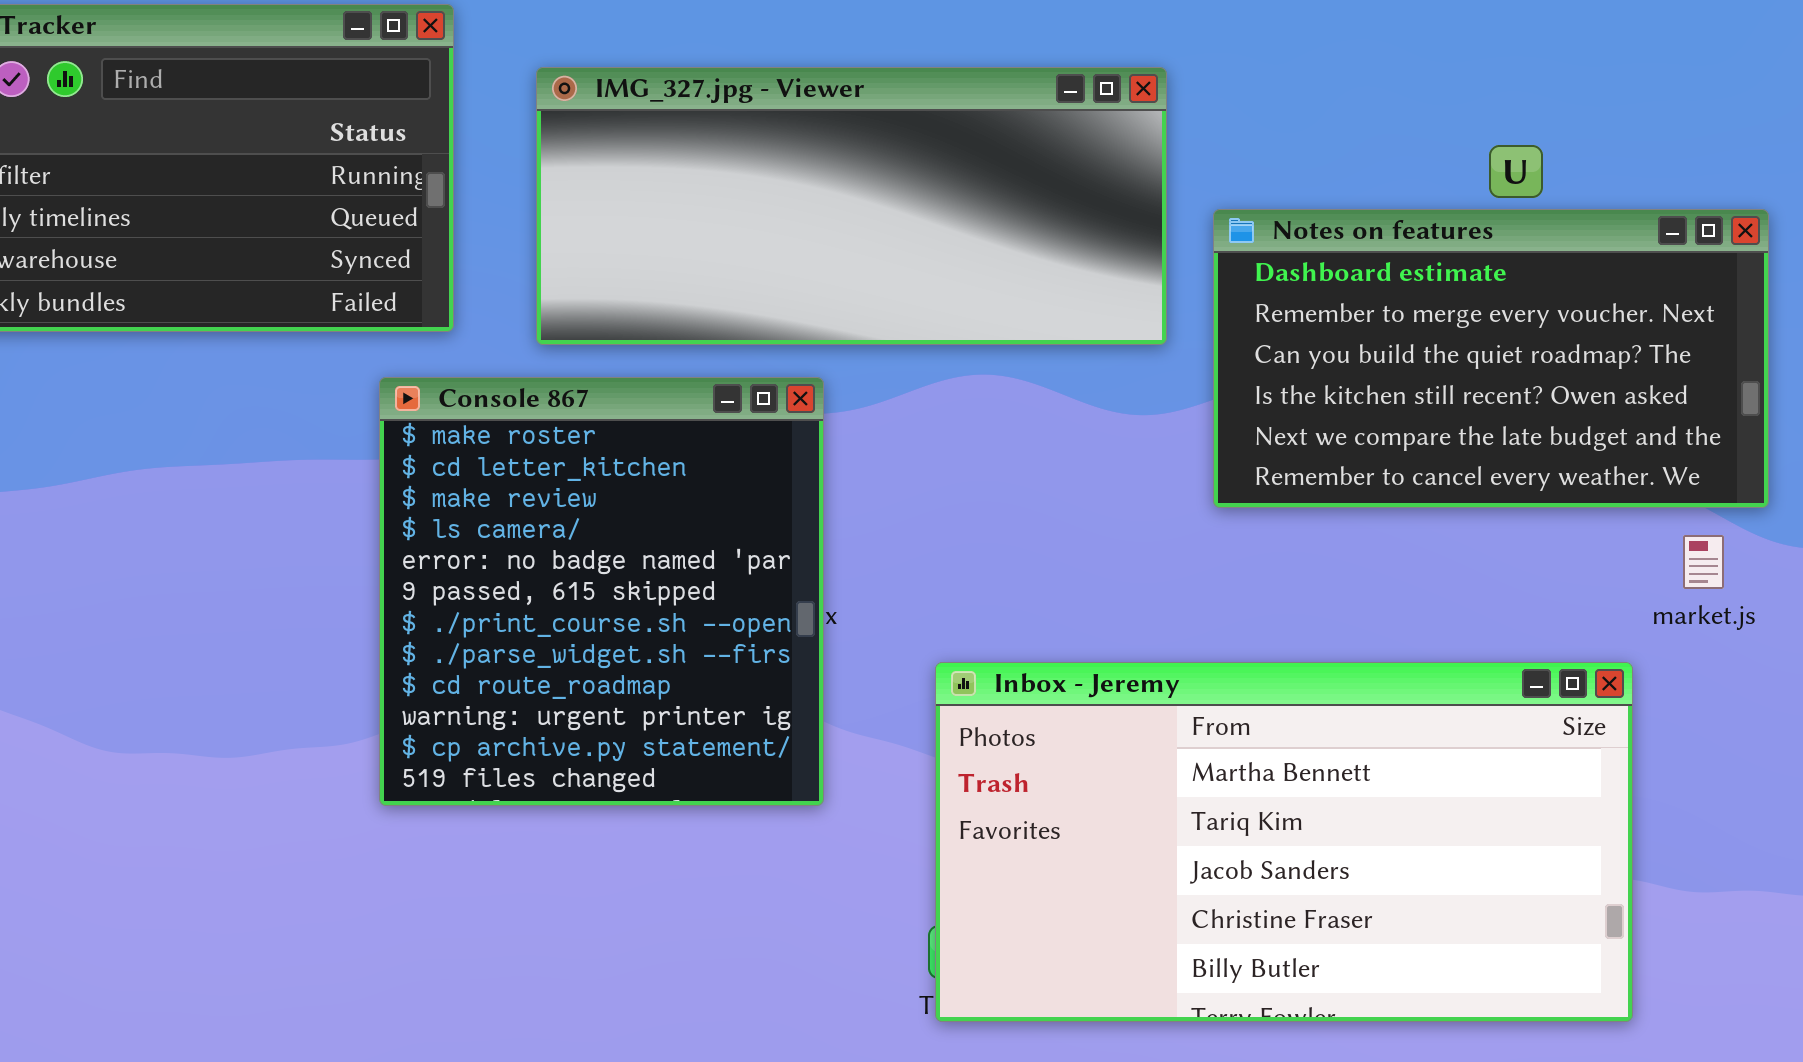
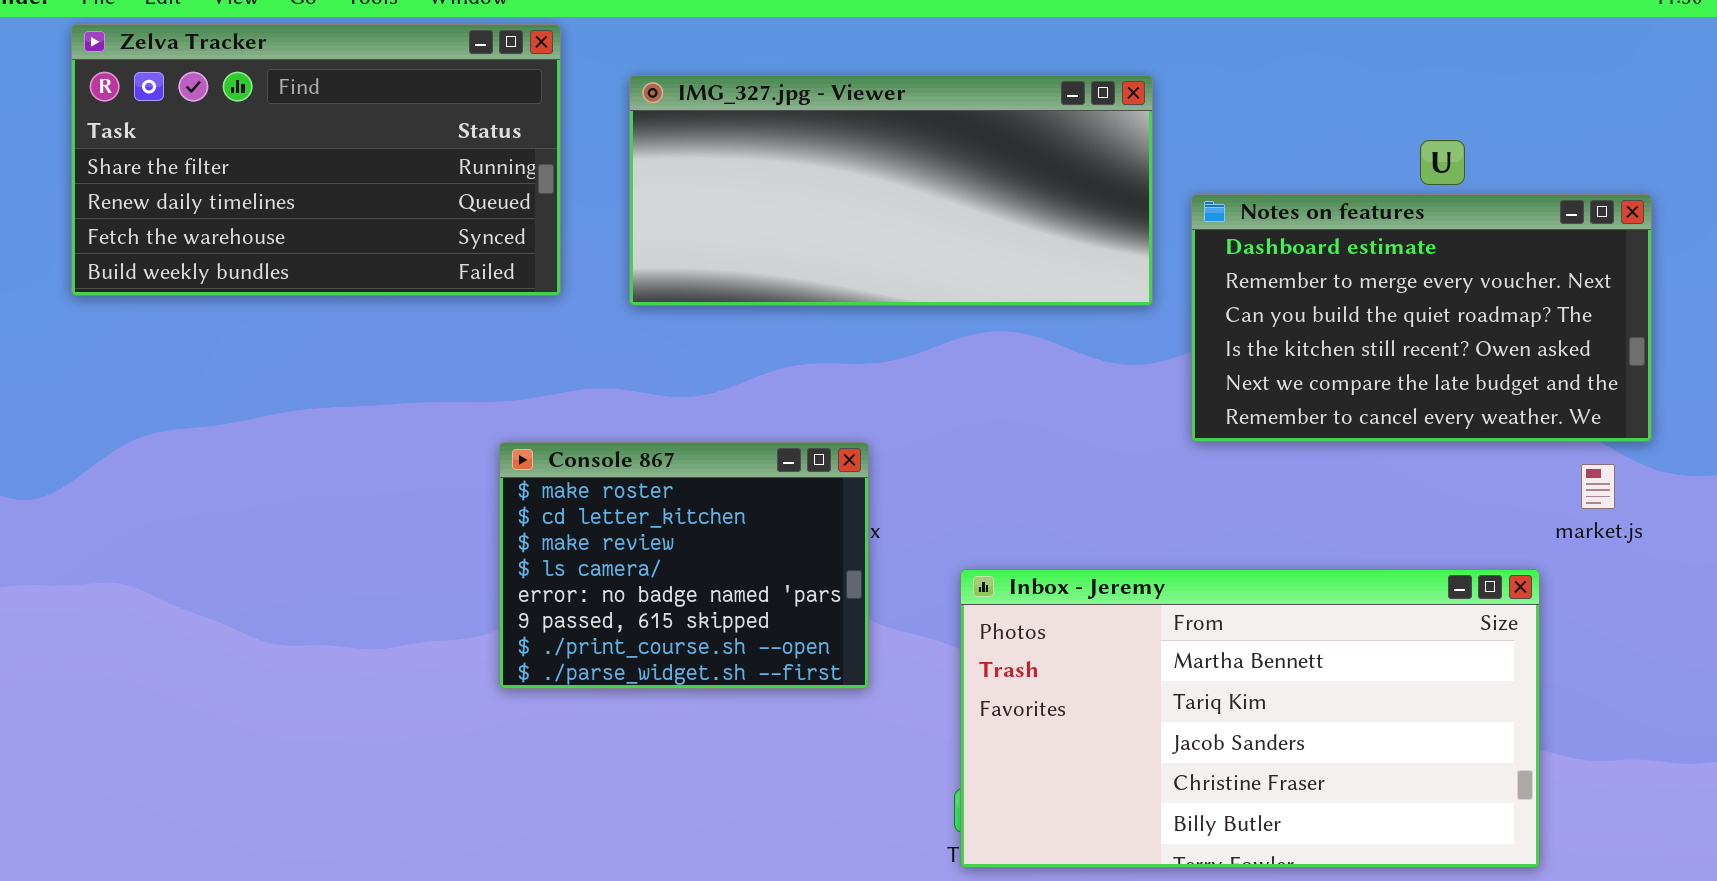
Console 867: [379,377,824,806] -> [499,442,869,689], resized

